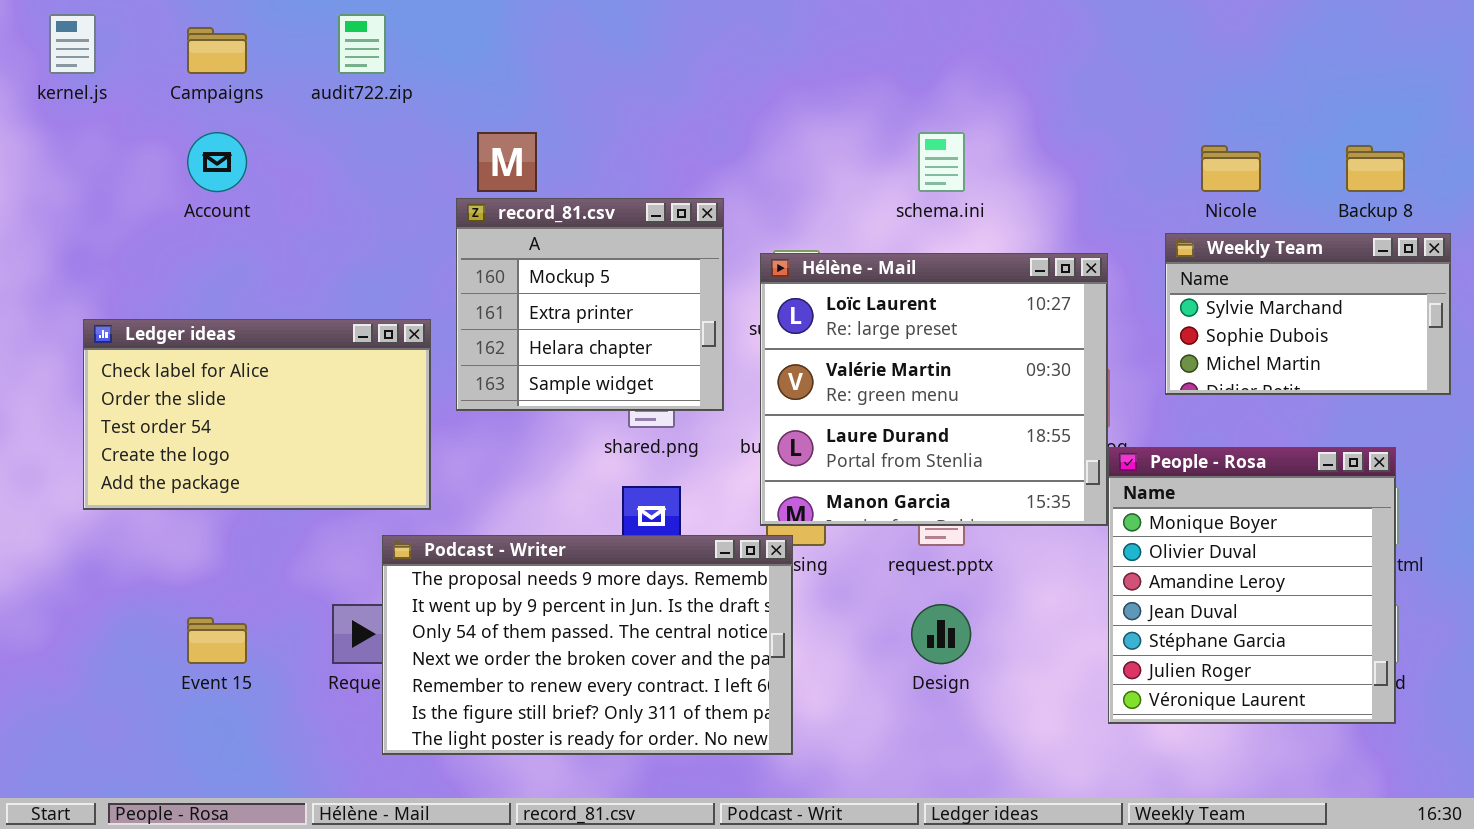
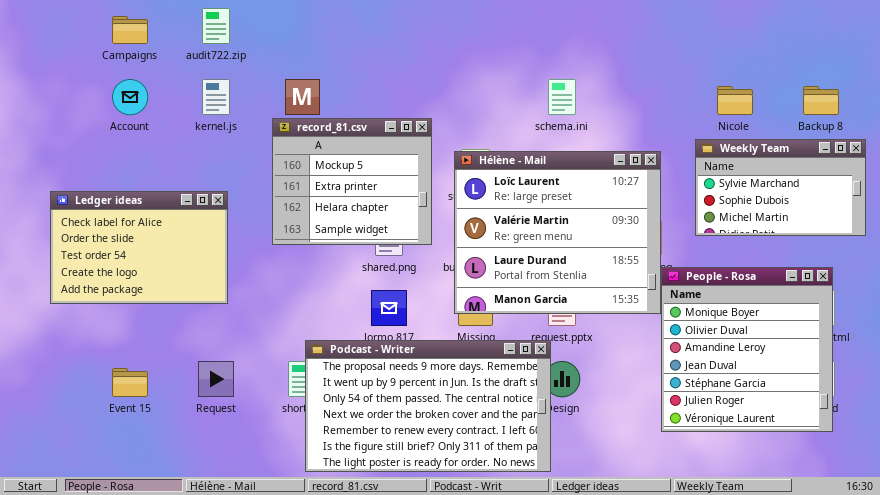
kernel.js: [49,14,96,74] -> [202,79,230,115], moved
Ledger ideas: [83,319,431,510] -> [50,191,228,304], resized
Podcast - Writer: [382,535,793,755] -> [305,340,551,472], moved

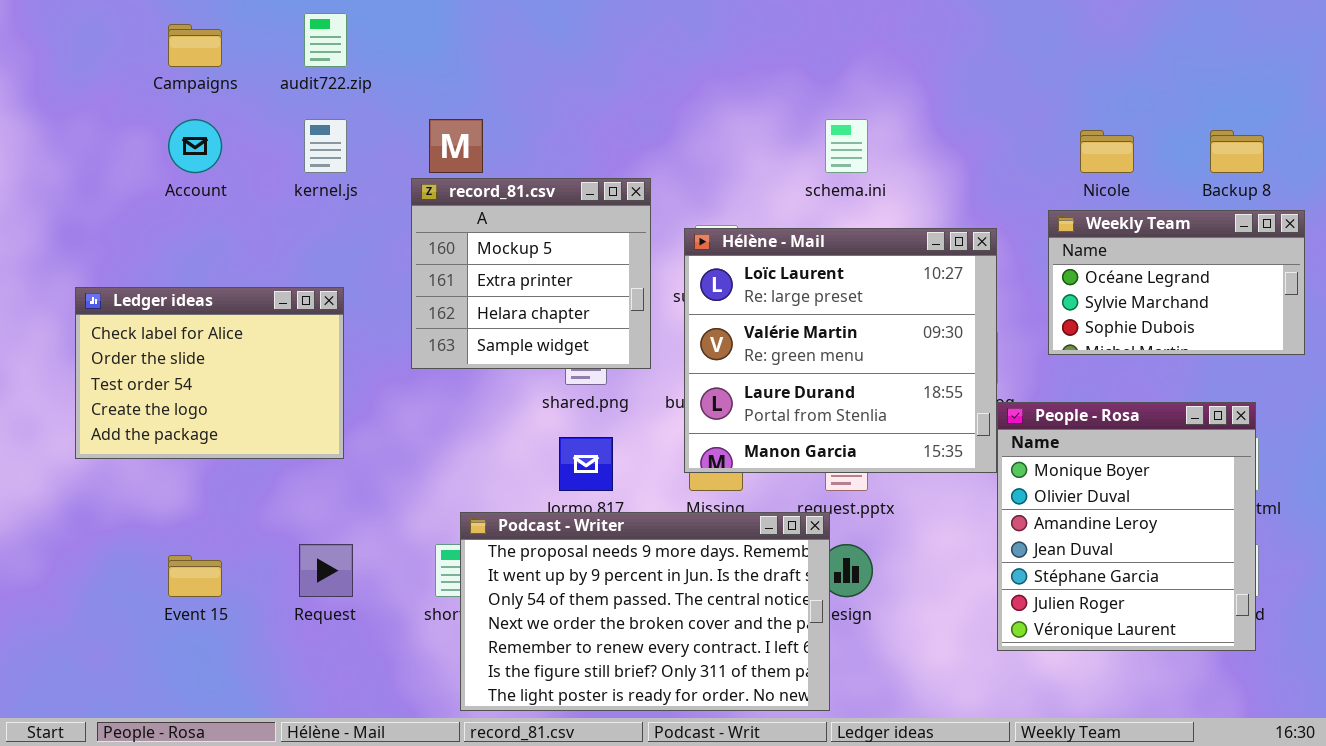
Weekly Team: [695,139,866,236] -> [1048,210,1305,355], scrolled up 1 row

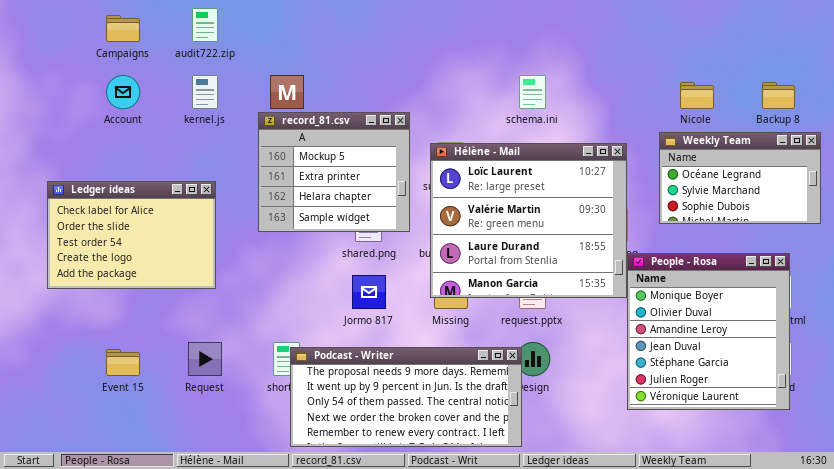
Podcast - Writer: [460,512,830,711] -> [290,347,522,447], resized

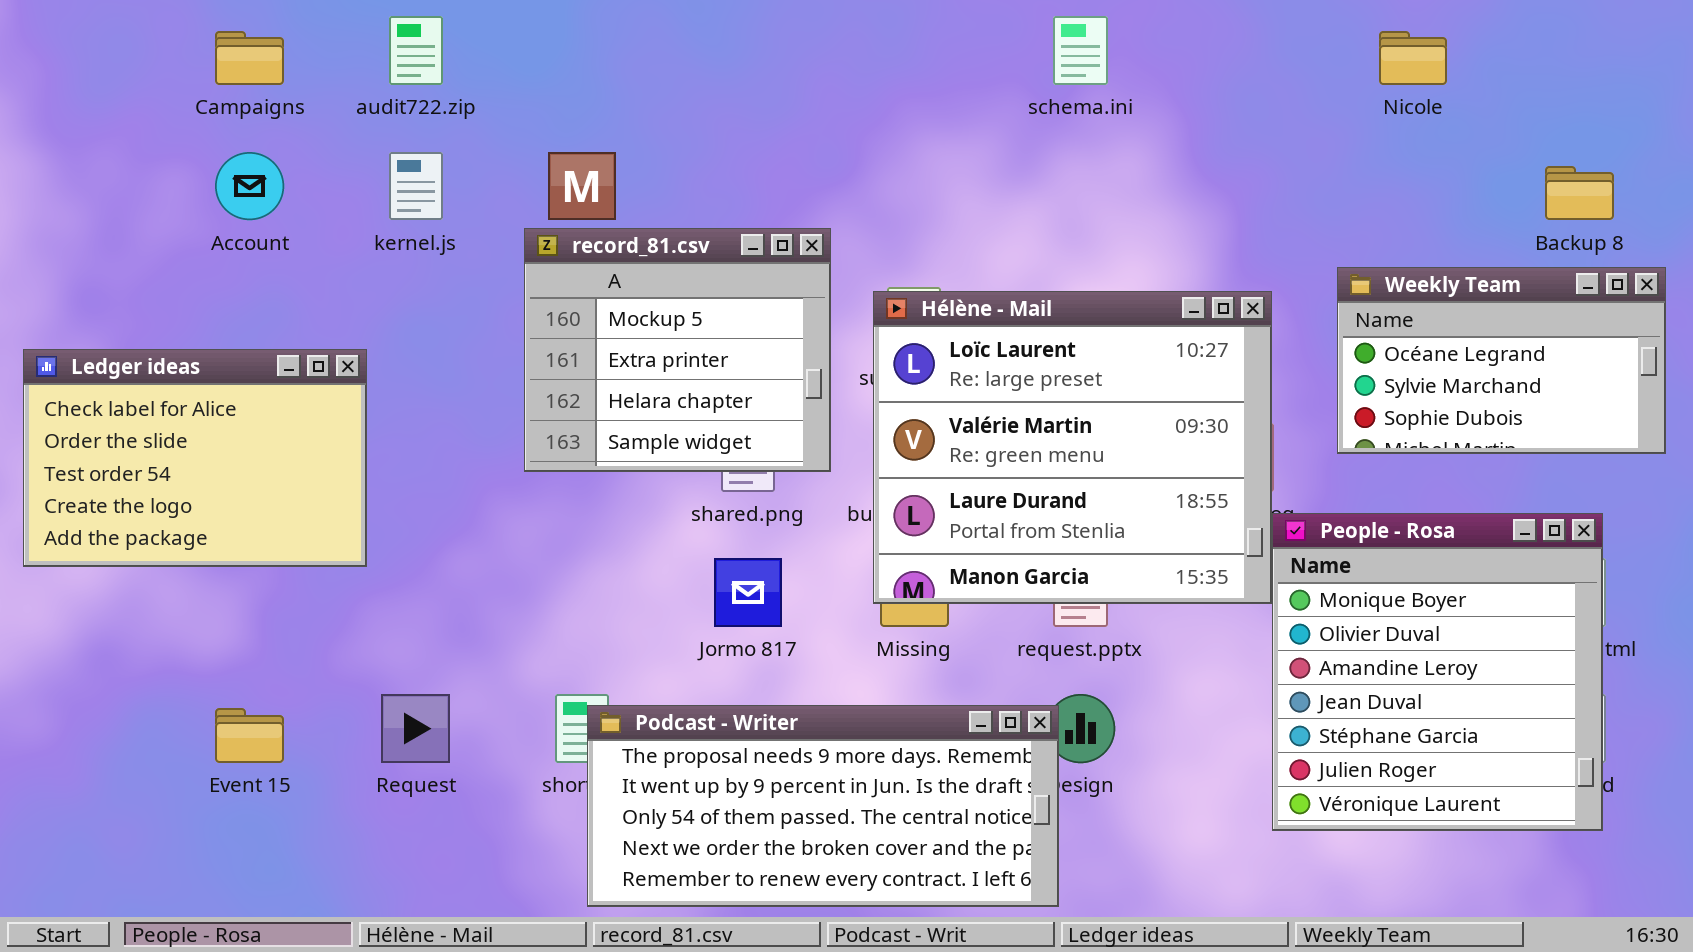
schema.ini: [519,75,546,109] -> [1053,16,1108,85], moved
Nicole: [680,82,714,109] -> [1379,31,1447,85], moved
Ledger ideas: [47,181,216,289] -> [23,349,367,567], moved

